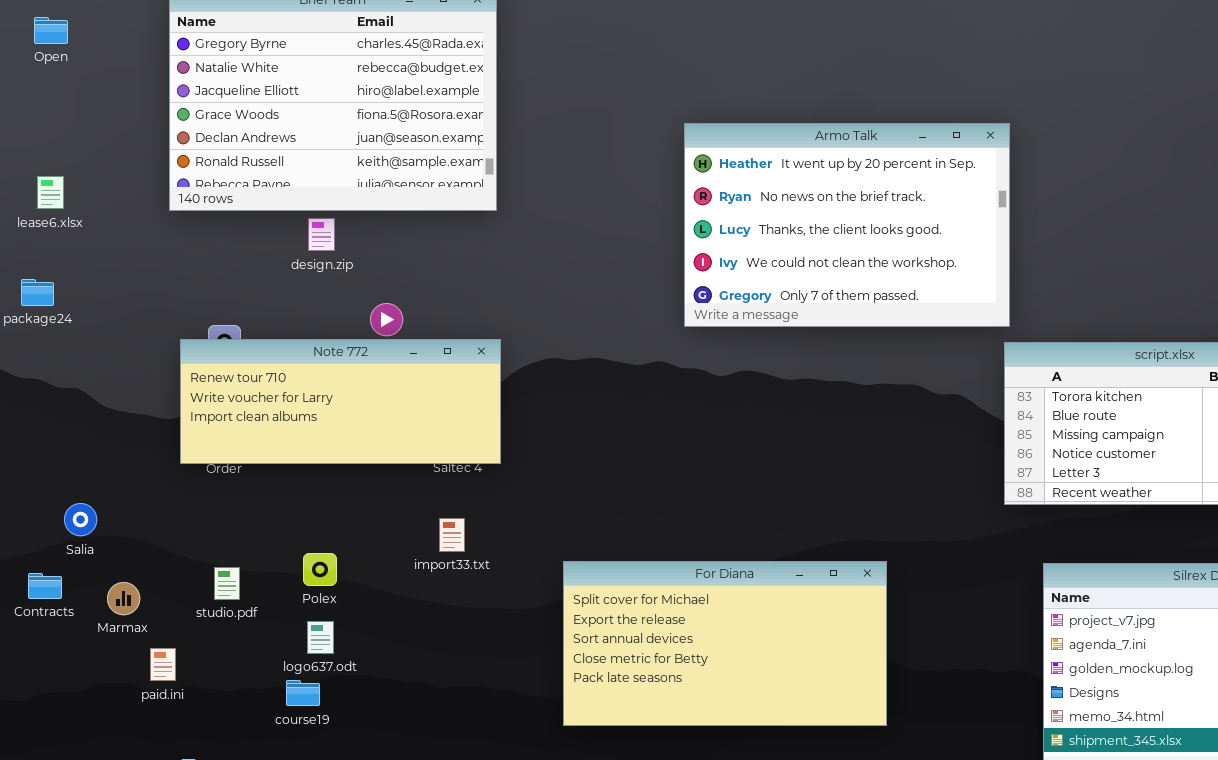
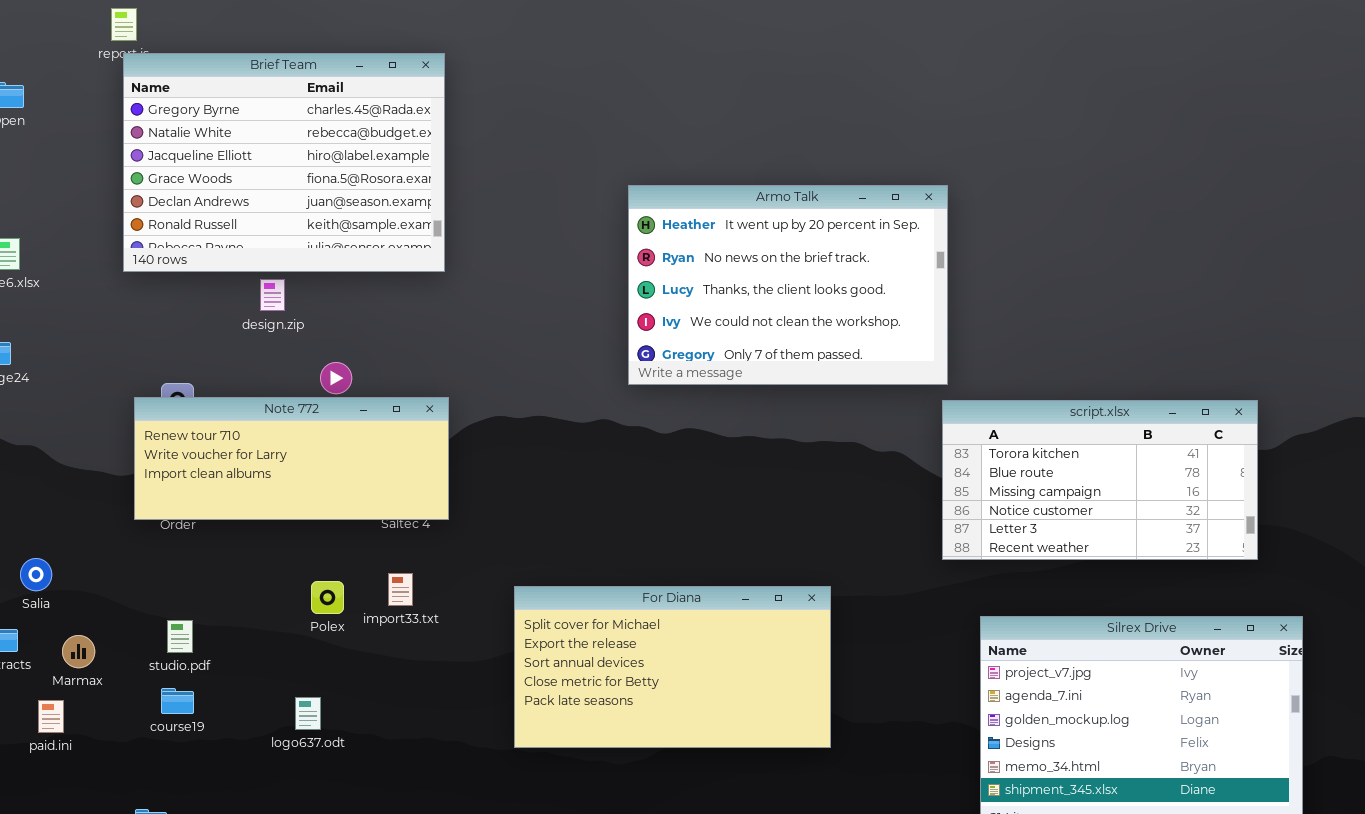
Polex: [303,553,337,586] -> [311,581,344,614], moved
For Diana: [563,561,887,726] -> [514,586,831,748], moved
logo637.odt: [307,621,334,654] -> [295,697,321,730], moved
paid.ini: [150,648,176,681] -> [38,700,64,733], moved
course19: [286,680,320,706] -> [161,688,194,714], moved

